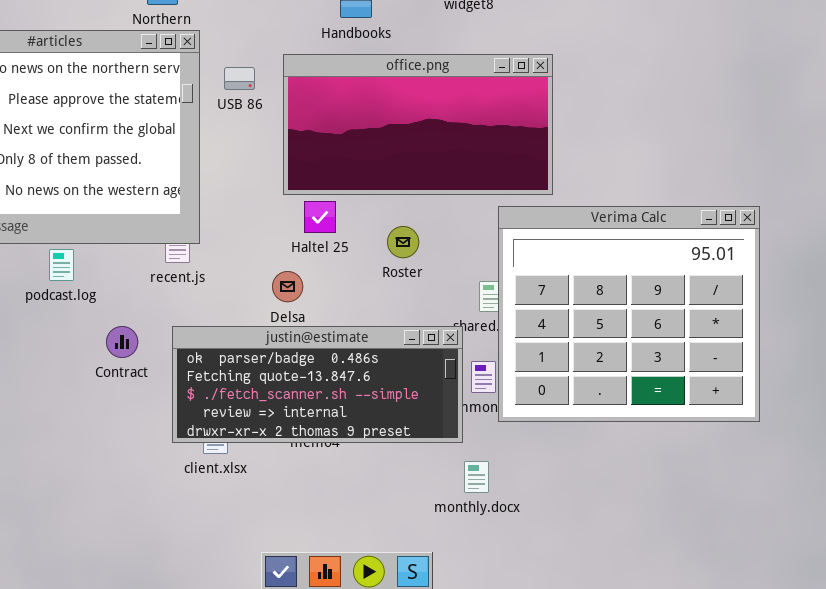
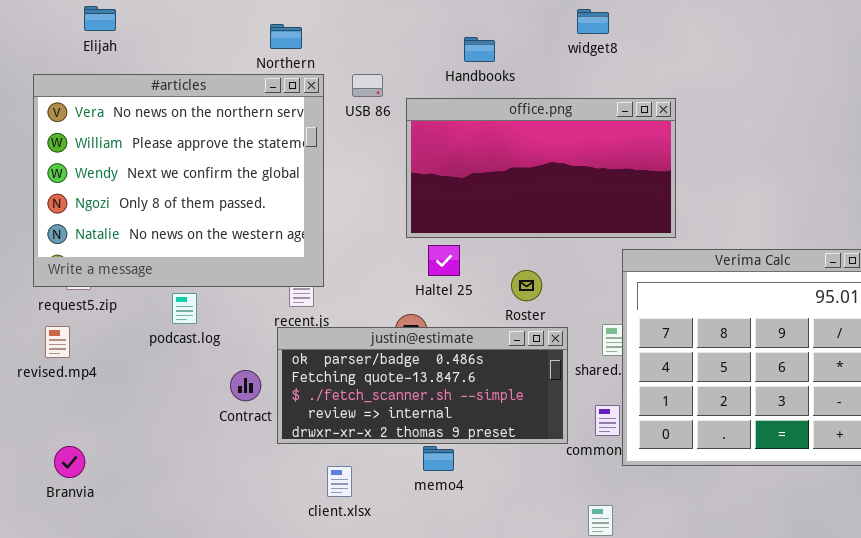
USB 86: [224,67,255,90] -> [352,74,383,97], moved
justin@estimate: [172,326,463,443] -> [277,327,568,444], moved

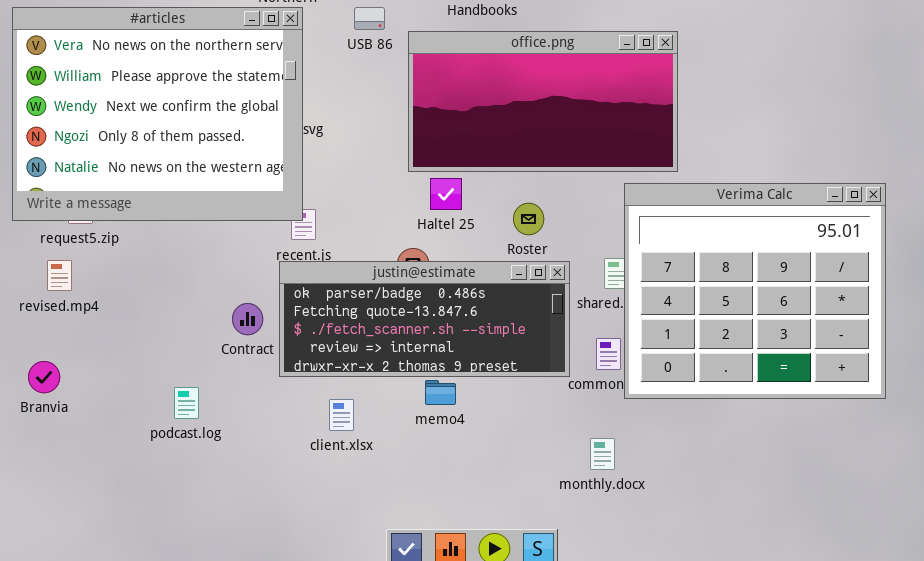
#articles: [33,74,324,287] -> [12,7,303,221], moved
podcast.log: [172,293,197,324] -> [174,387,199,419], moved
Branvia: [54,446,85,478] -> [28,361,60,393], moved

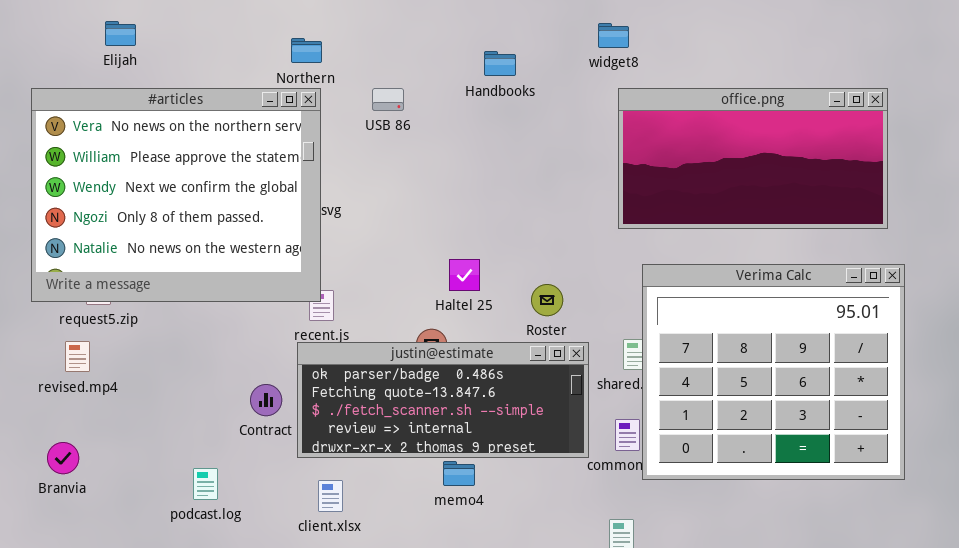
office.png: [408,31,678,172] -> [618,88,888,229], moved
client.xlsx: [329,399,354,431] -> [318,480,343,512], moved

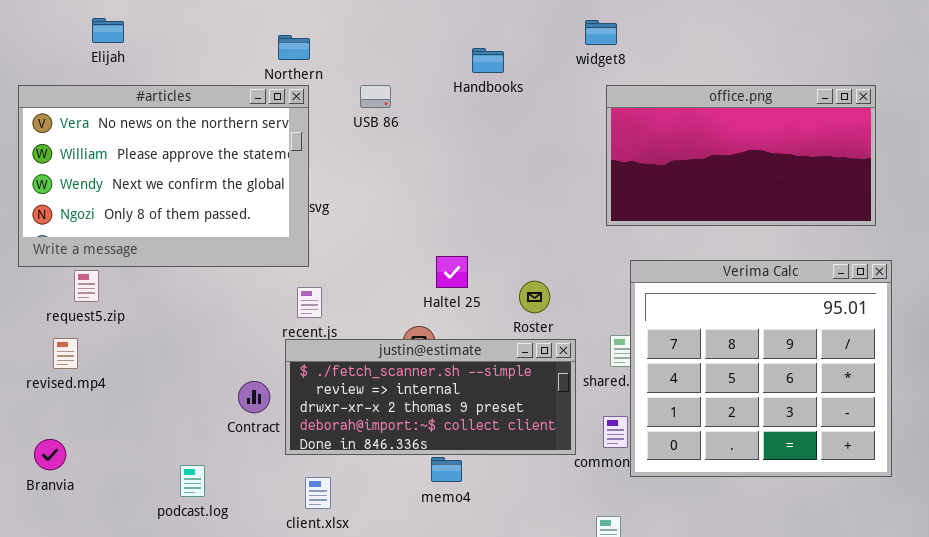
#articles: [31,88,321,302] -> [18,85,309,267], resized
justin@estimate: [297,342,589,458] -> [285,339,576,455], scrolled down 2 rows

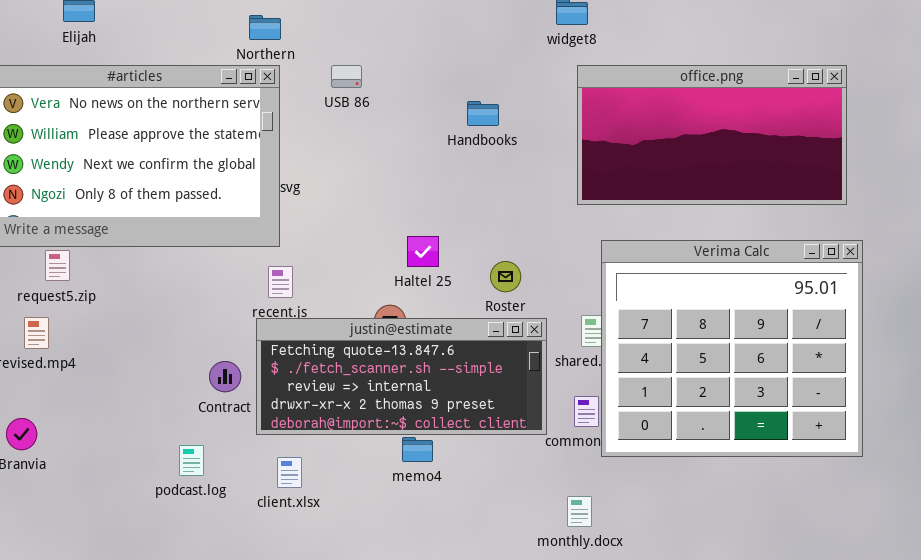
Handbooks: [472,48,504,73] -> [467,101,499,126], moved
justin@estimate: [285,339,576,455] -> [256,318,547,435], scrolled up 1 row
podcast.log: [180,465,205,497] -> [179,445,204,476], moved

